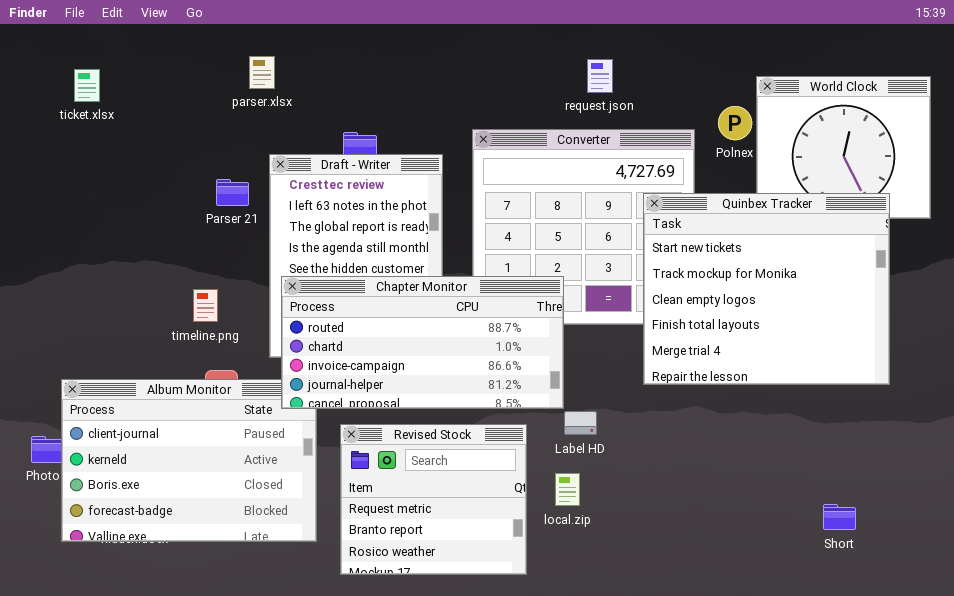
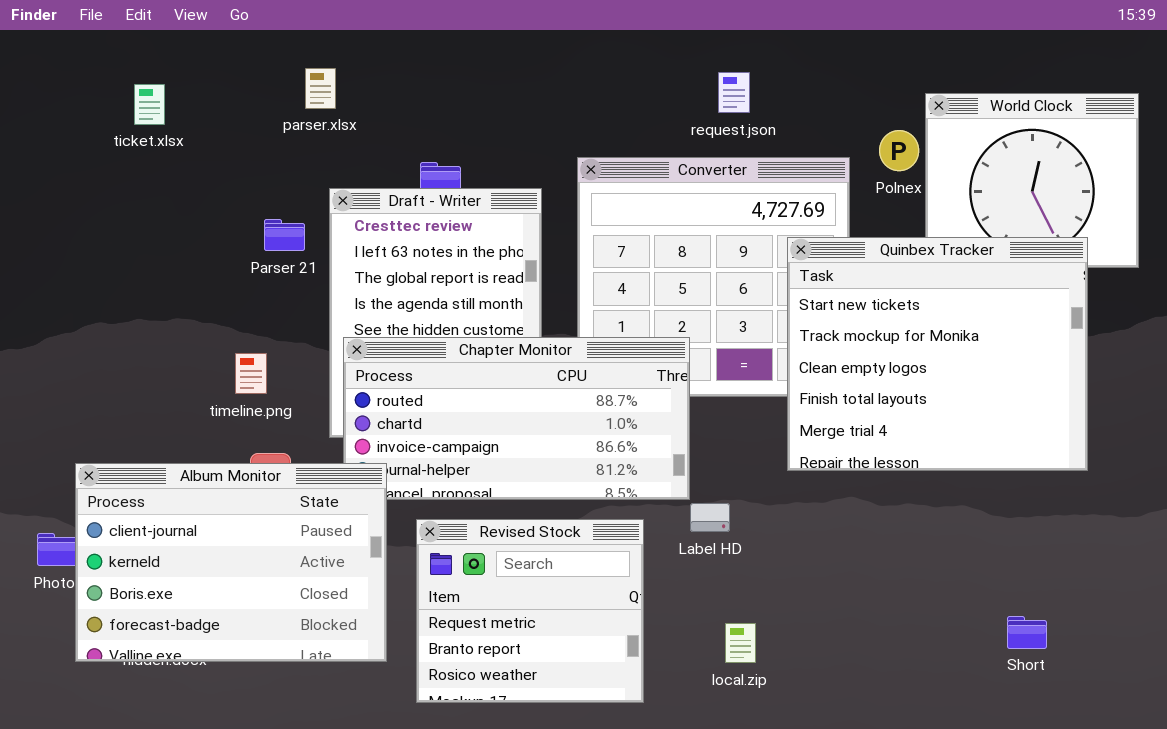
ticket.xlsx: [74,69,100,102] -> [134,84,165,125], moved
Album Monitor: [61,379,317,542] -> [75,463,387,662], raised
local.zip: [555,473,580,506] -> [725,623,756,663], moved

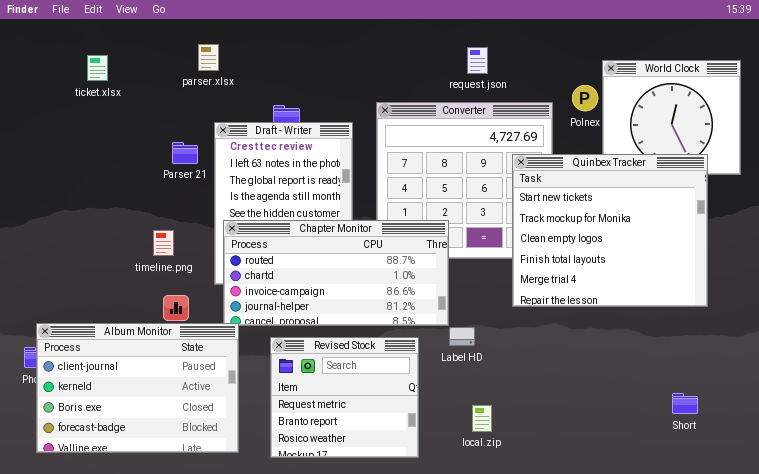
Album Monitor: [75,463,387,662] -> [36,323,239,453], moved
Short: [1007,616,1047,649] -> [672,393,698,414], moved

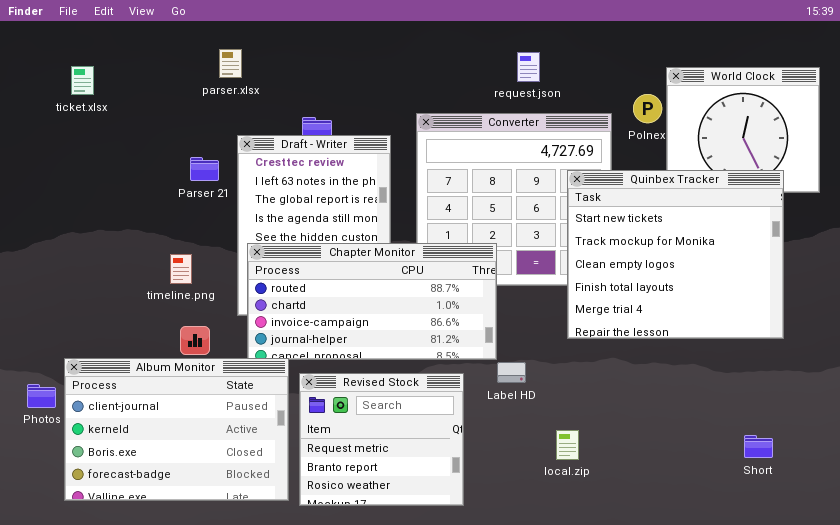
ticket.xlsx: [87,55,108,81] -> [71,66,94,95], moved
Album Monitor: [36,323,239,453] -> [64,358,289,501], moved
local.zip: [472,405,492,432] -> [556,430,579,460], moved

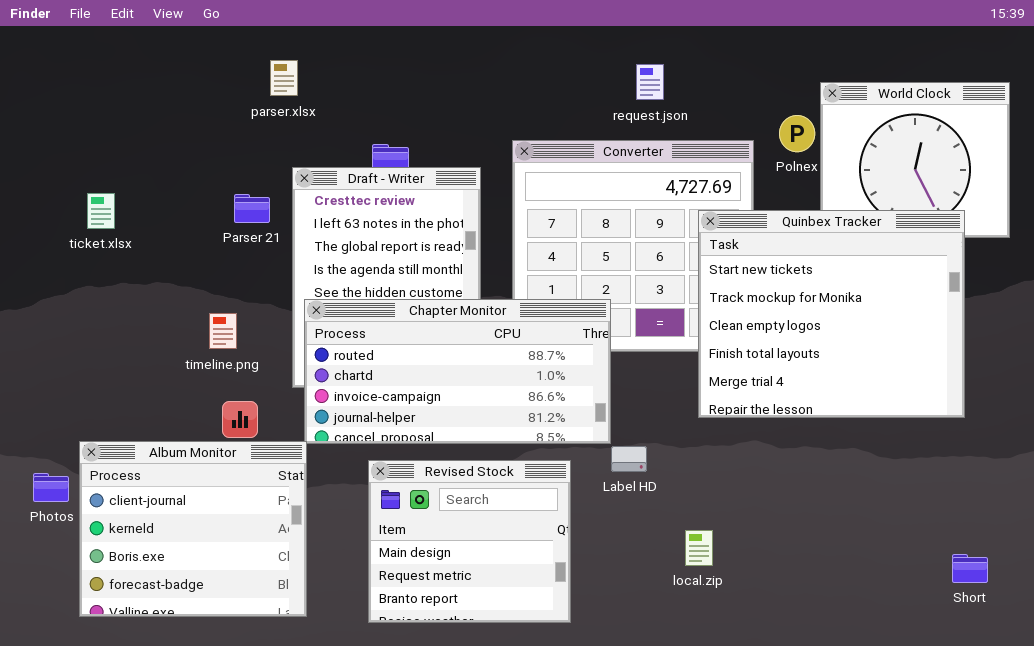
ticket.xlsx: [71,66,94,95] -> [87,193,115,229], moved
Album Monitor: [64,358,289,501] -> [79,441,307,617], resized
Revised Stock: [299,373,464,506] -> [368,460,571,623], scrolled up 1 row
Short: [744,435,773,458] -> [952,554,988,583], moved

